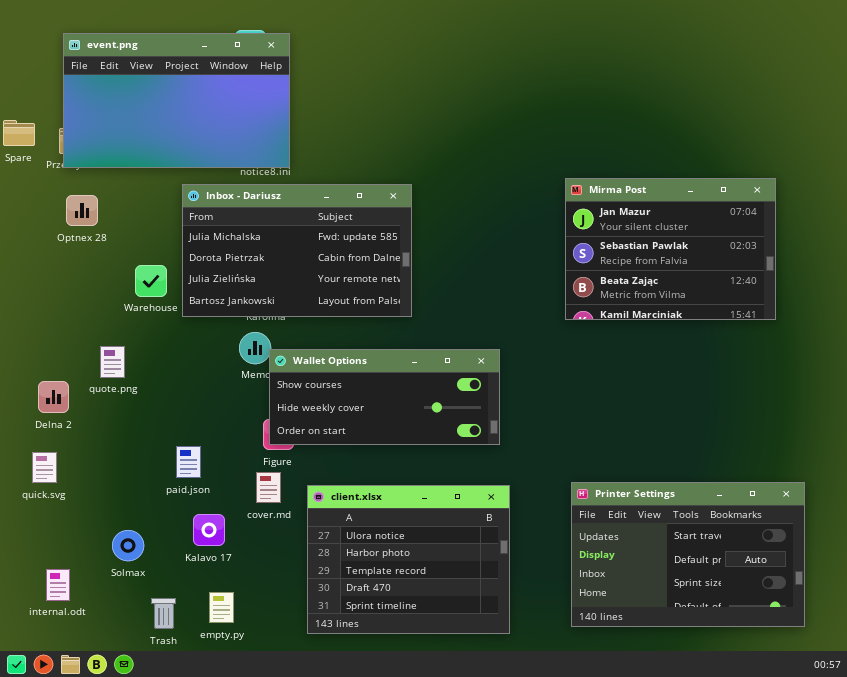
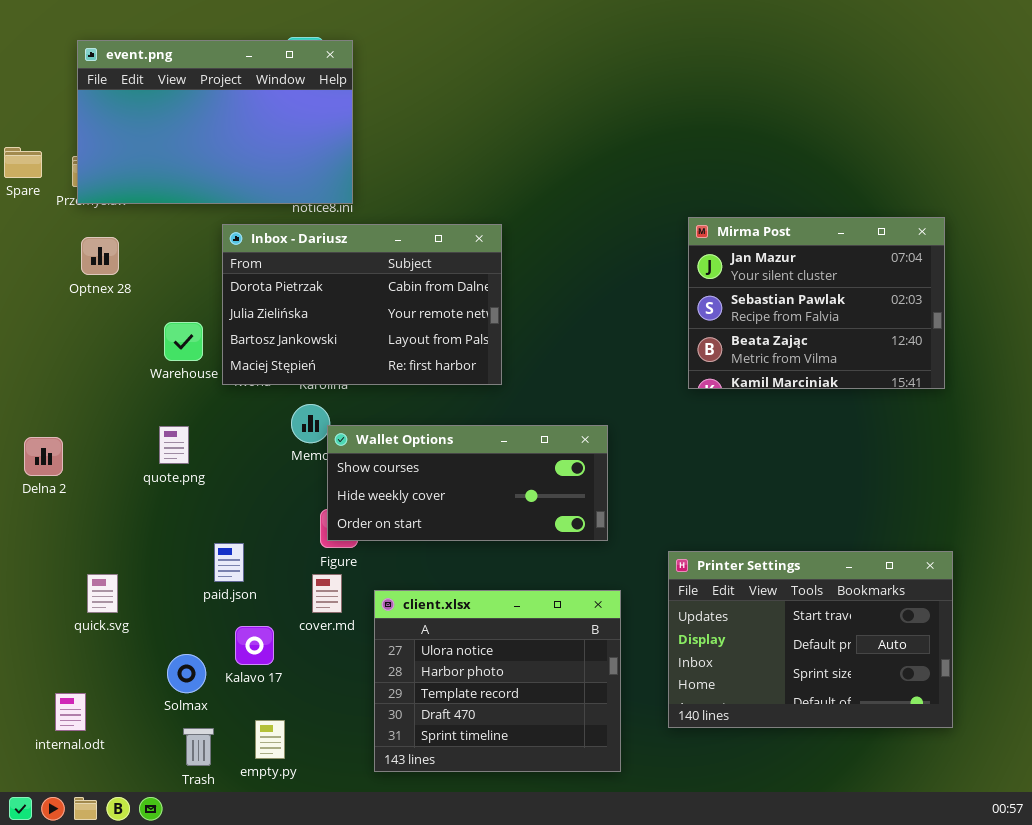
Inbox - Dariusz: [182,184,412,317] -> [222,224,502,385], scrolled down 1 row
quote.png: [100,346,125,378] -> [159,426,189,464], moved
Delna 2: [38,381,69,413] -> [24,437,63,476], moved
quick.svg: [32,452,57,483] -> [87,574,118,613], moved
Printer Settings: [571,482,805,627] -> [668,551,953,728], moved
Solmax: [112,530,144,561] -> [167,654,206,693], moved

